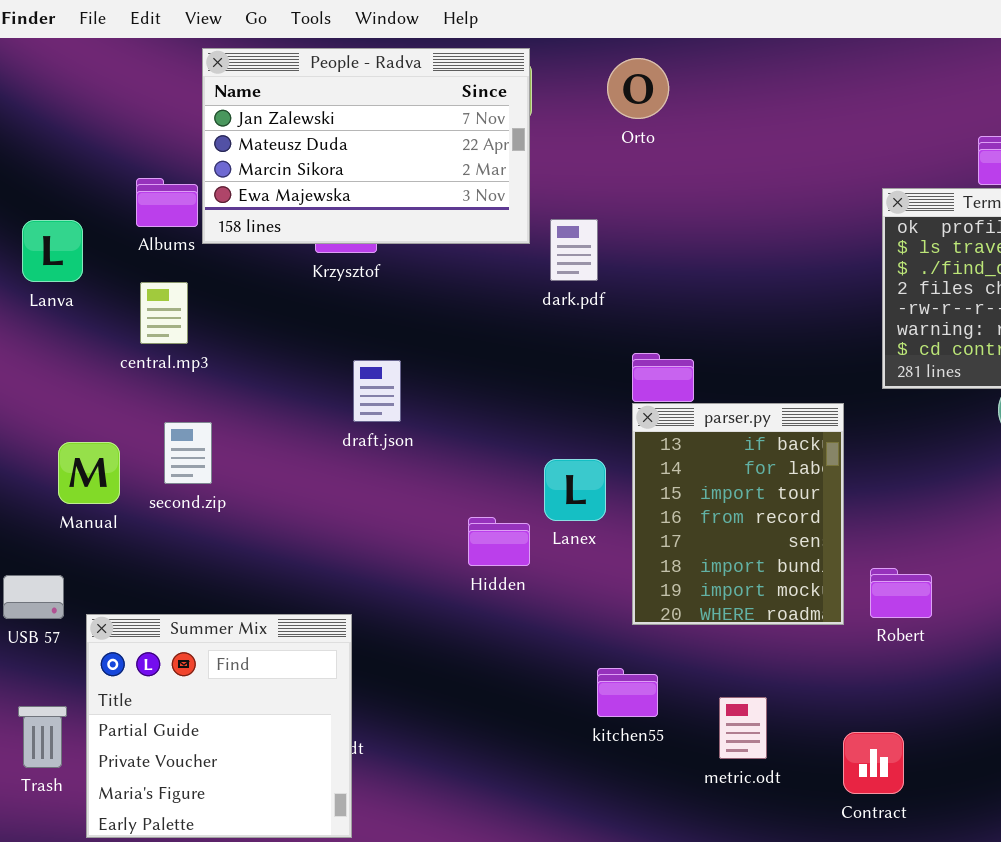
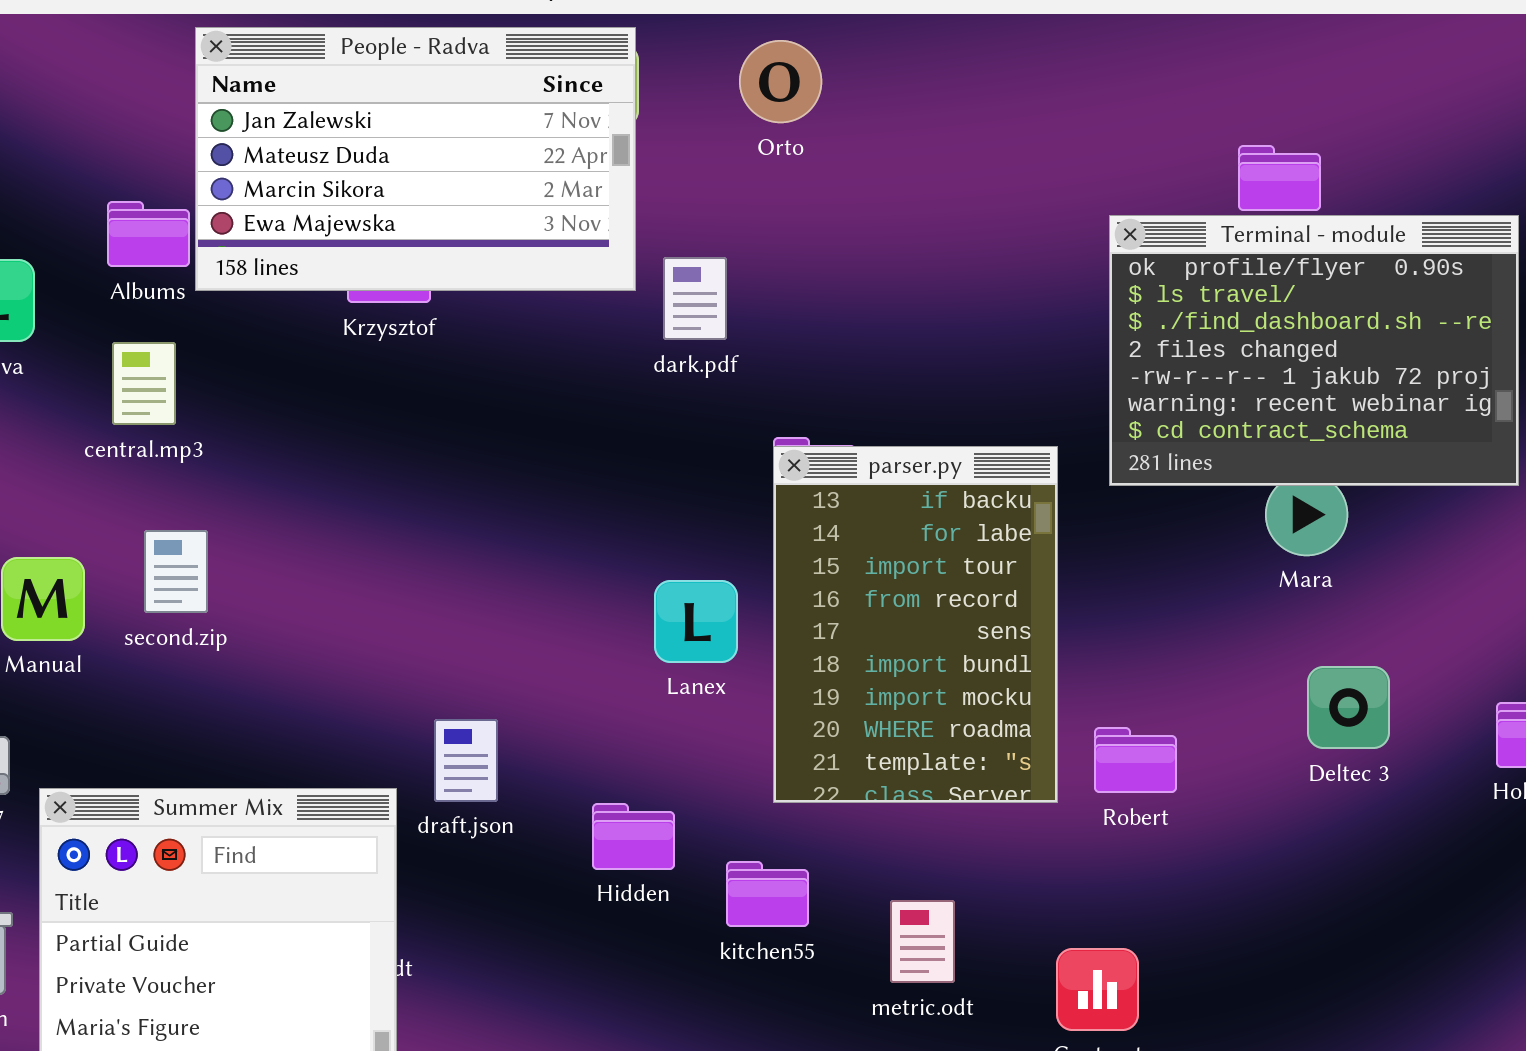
draft.json: [353,360,401,422] -> [434,719,498,802], moved
parser.py: [632,403,844,625] -> [773,446,1058,803], resized
Hidden: [468,517,530,566] -> [592,803,675,870], moved

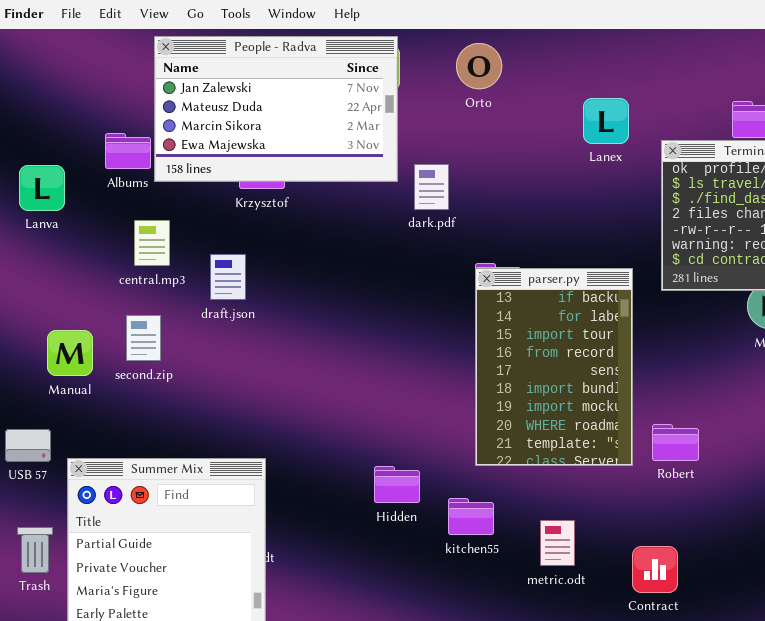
central.mp3: [112,342,176,425] -> [134,220,170,266], moved
Lanex: [654,580,738,663] -> [583,98,629,144], moved
draft.json: [434,719,498,802] -> [210,254,246,300], moved

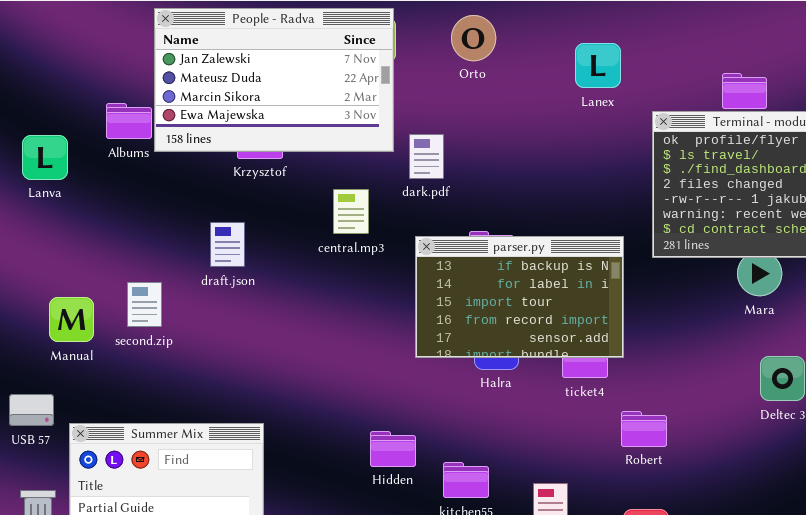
Lanex: [583,98,629,144] -> [575,43,621,88], moved
central.mp3: [134,220,170,266] -> [333,189,369,234], moved
parser.py: [475,268,633,466] -> [415,236,624,358], resized
Robert: [652,424,699,461] -> [621,411,667,447], moved

